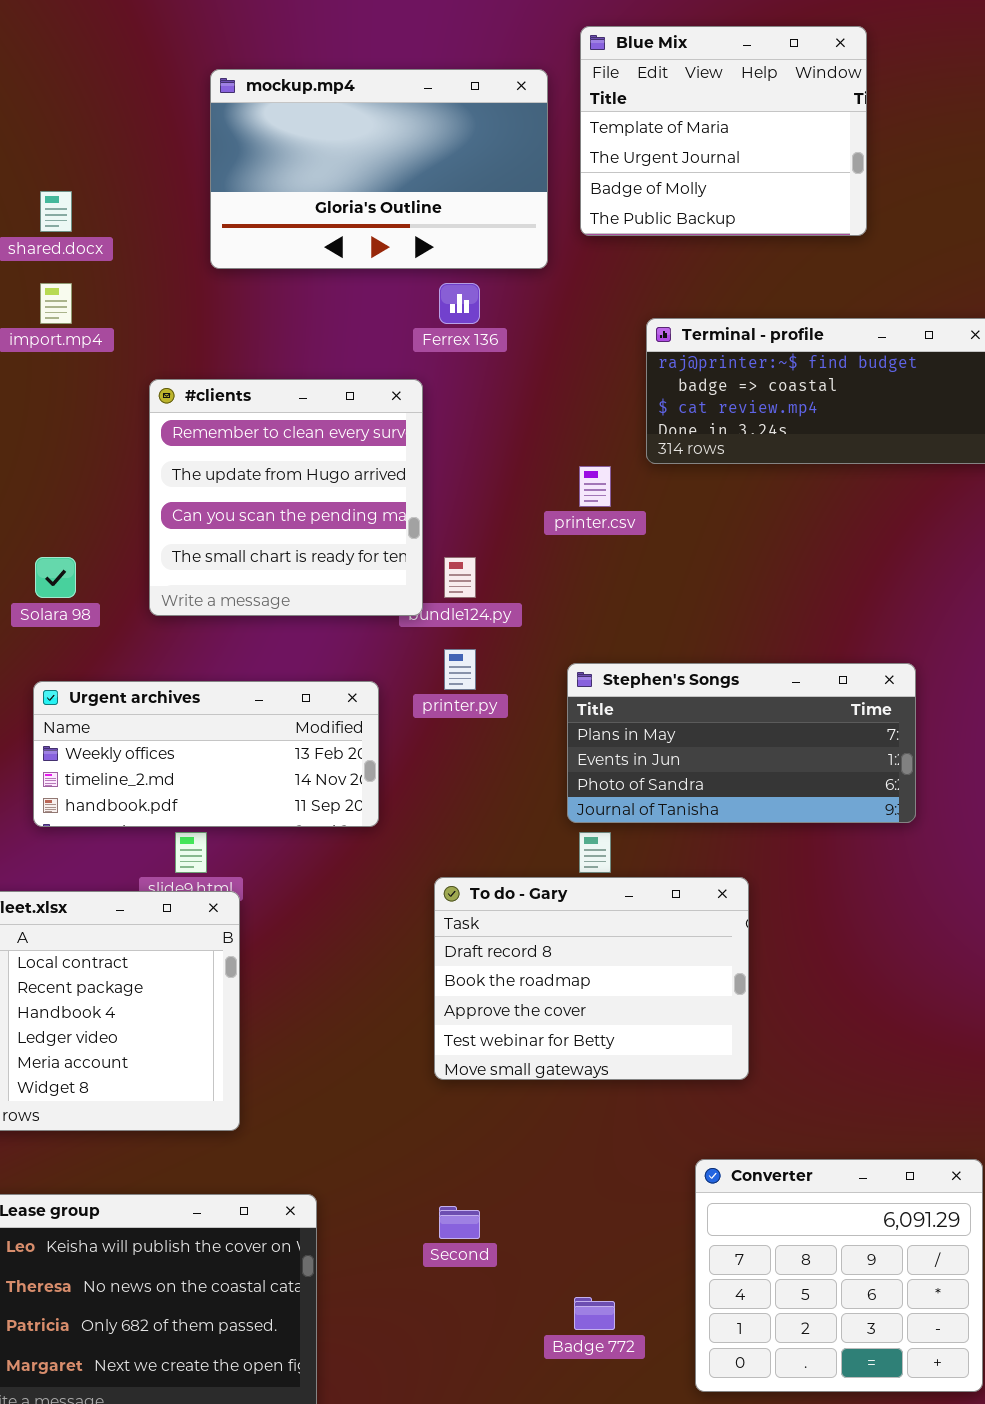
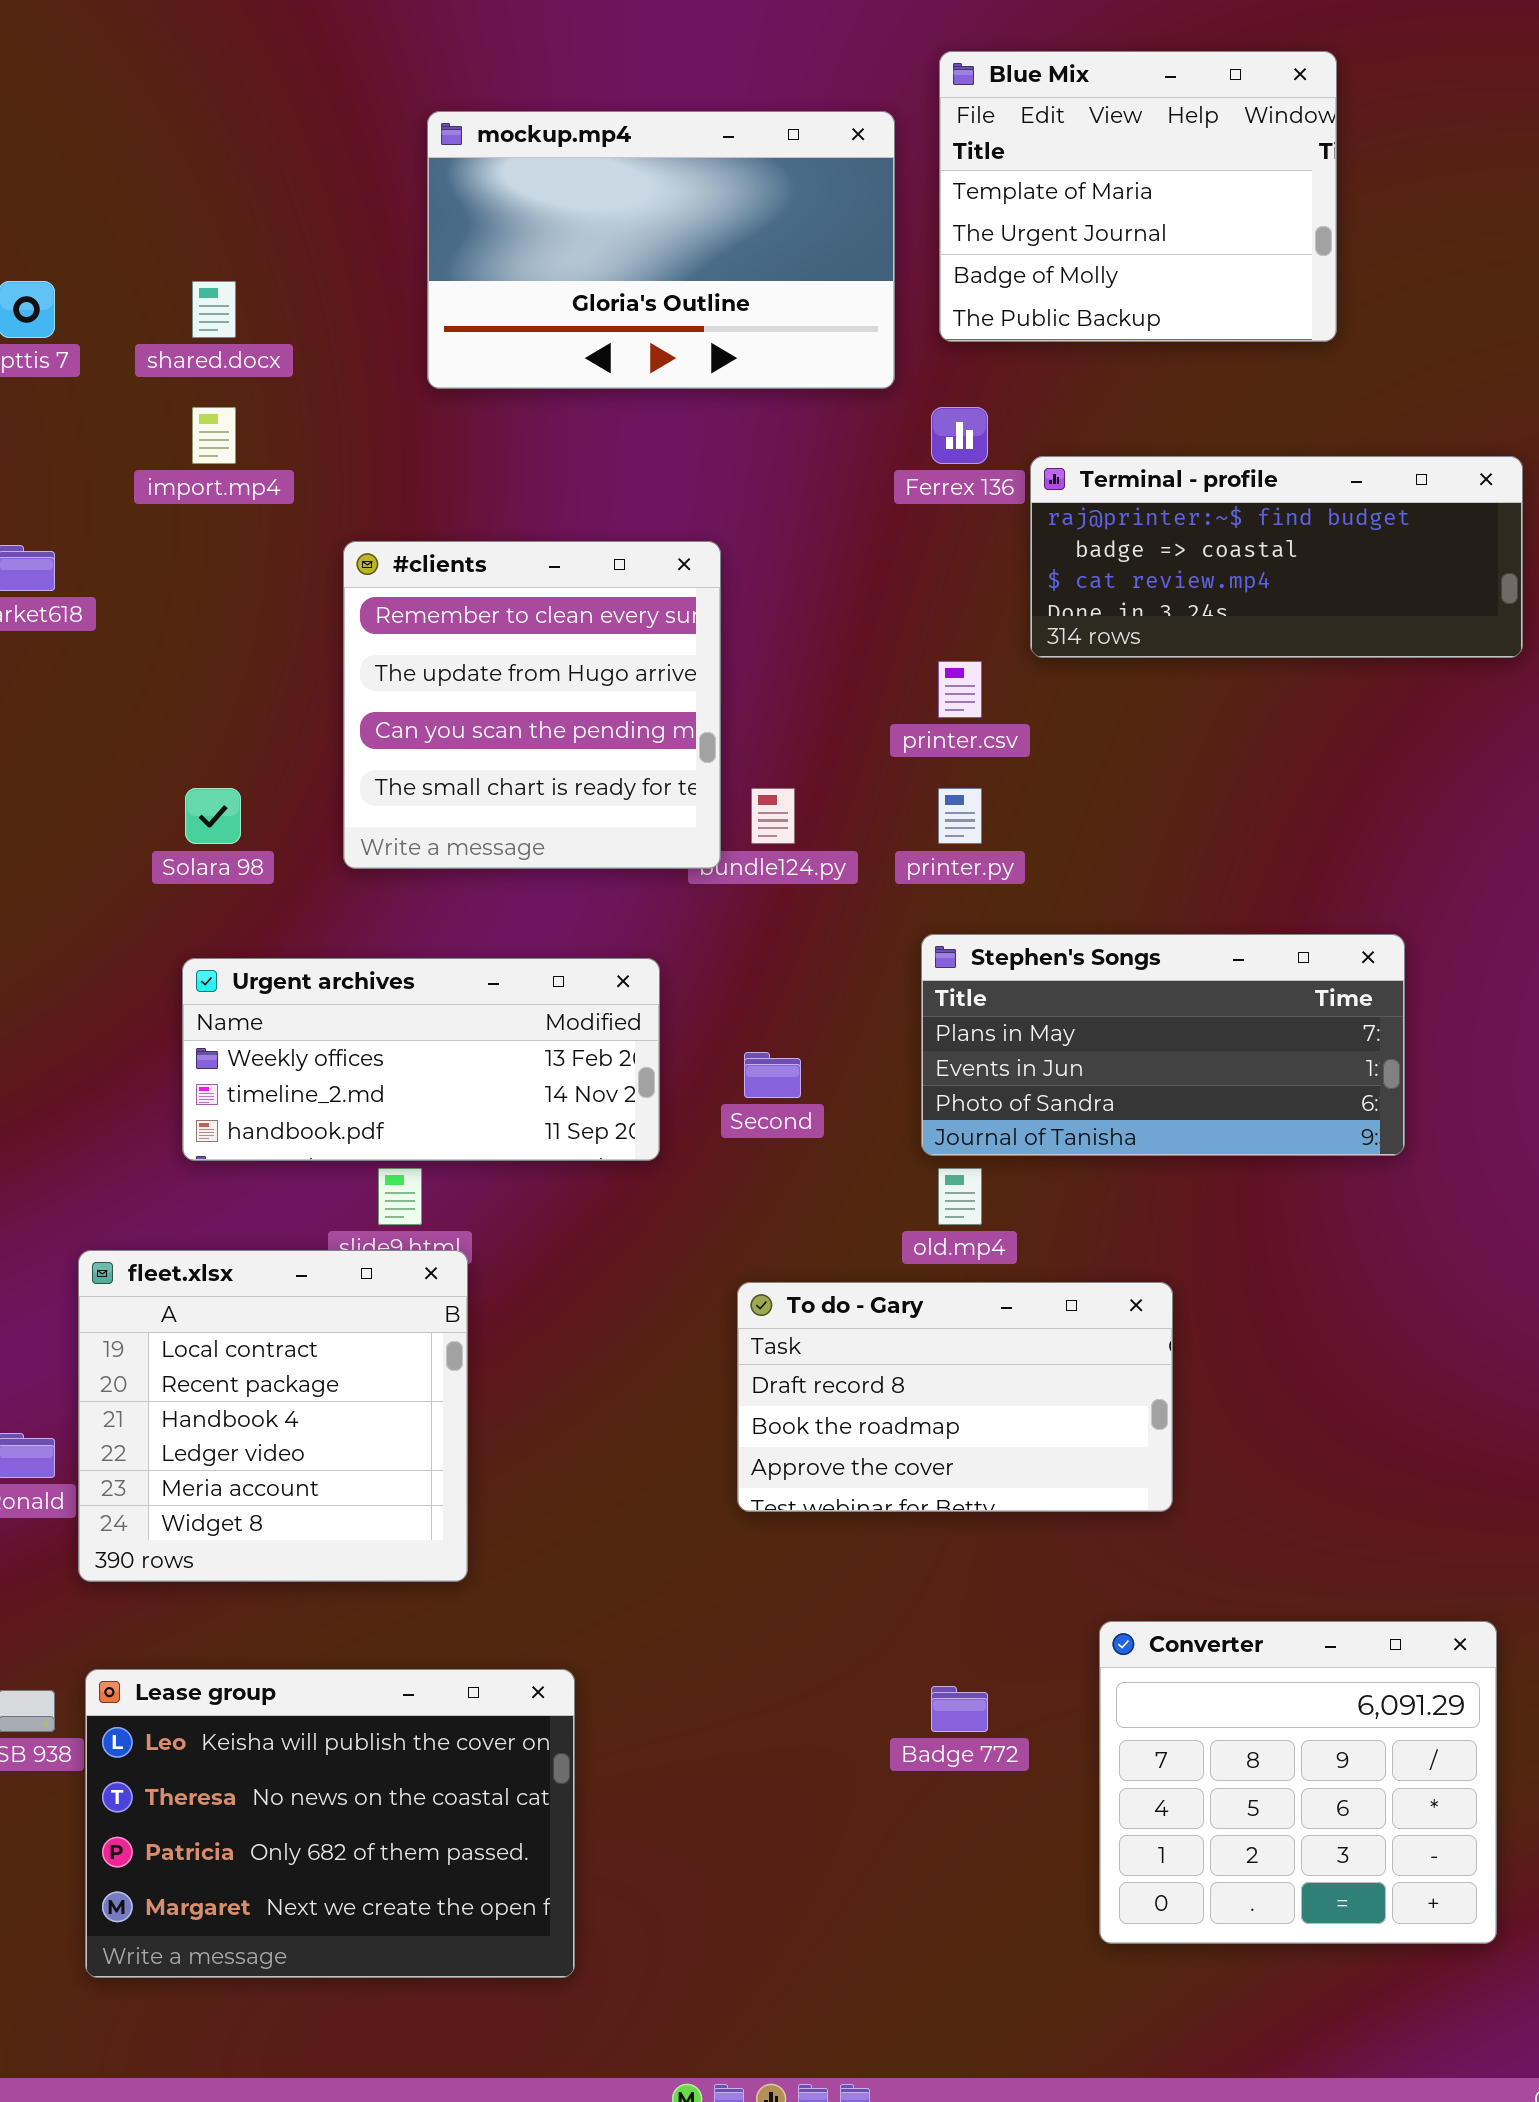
Ferrex 136: [439,283,480,324] -> [931,407,988,464], moved
printer.py: [444,649,476,690] -> [938,788,982,844], moved
To do - Gary: [434,877,749,1080] -> [737,1282,1173,1512], resized
Second: [439,1206,480,1239] -> [744,1052,801,1098], moved
Badge 772: [574,1297,615,1330] -> [931,1686,988,1732], moved

